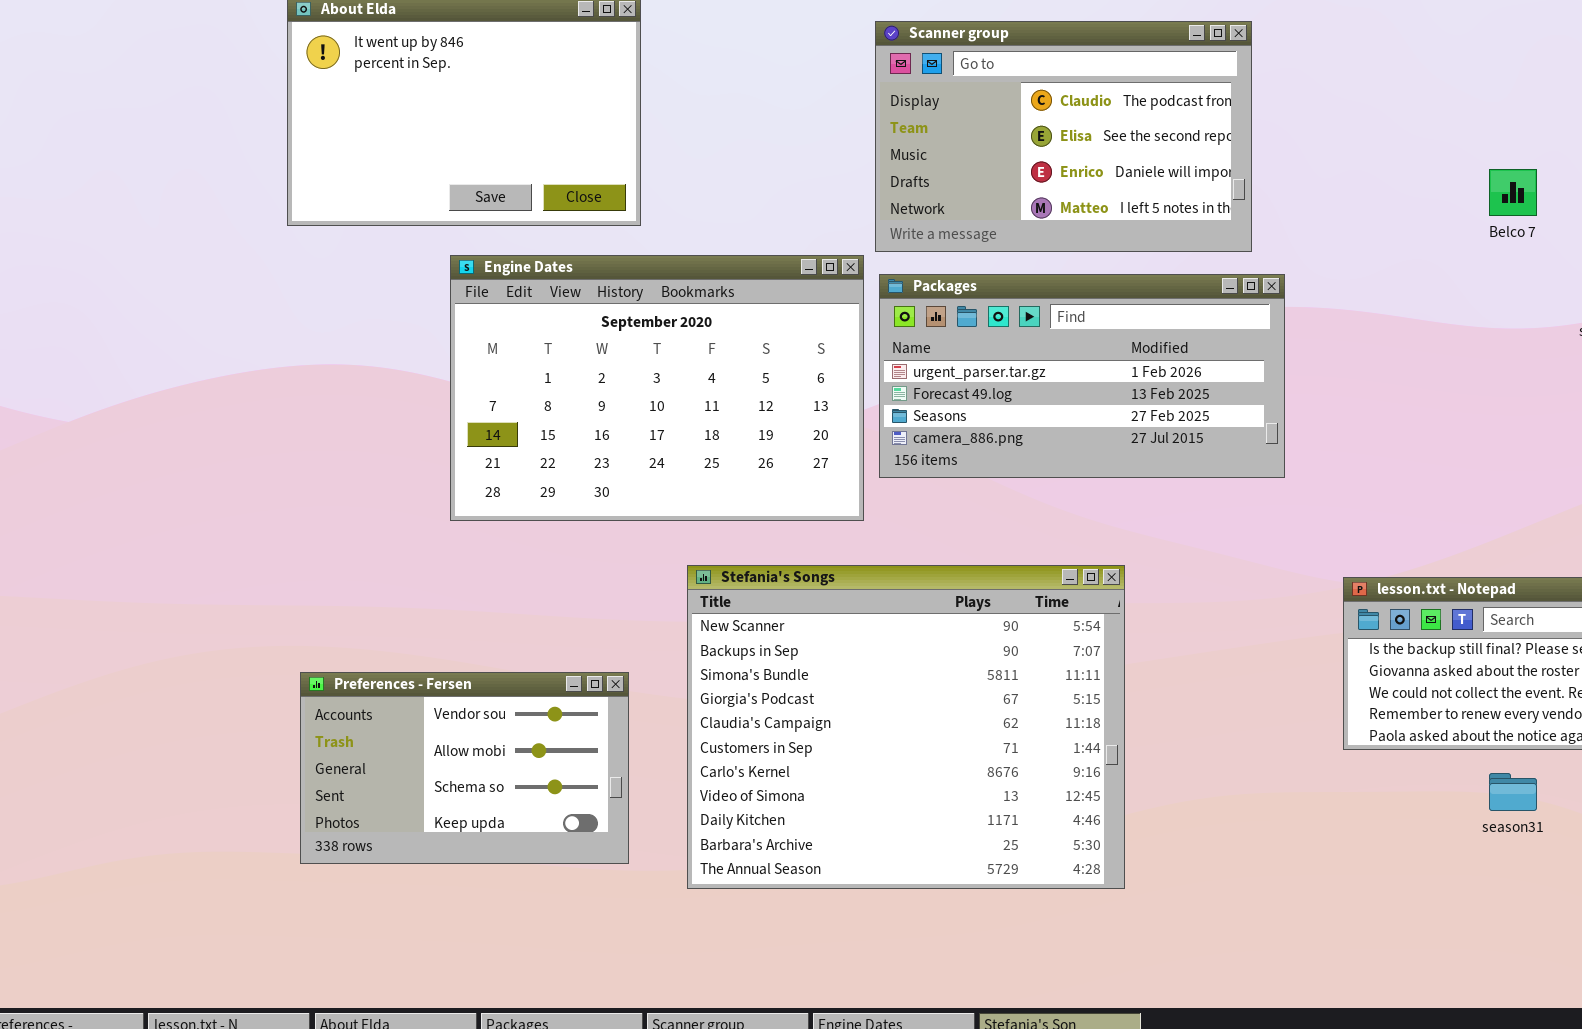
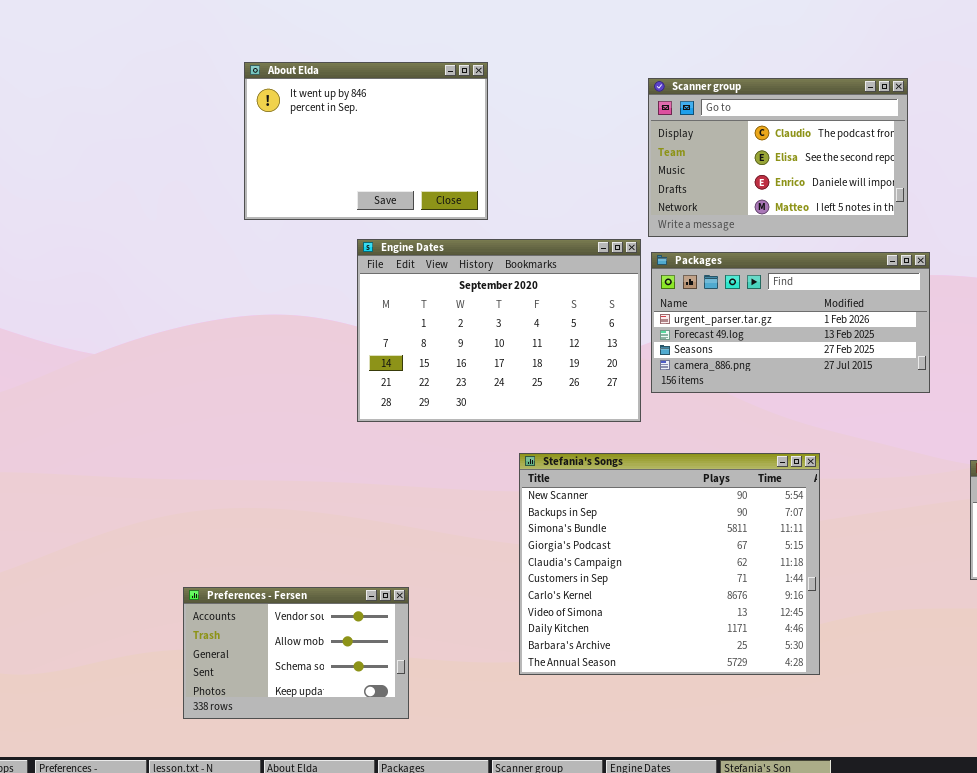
Preferences - Fersen: [300,672,629,864] -> [183,587,409,719], moved

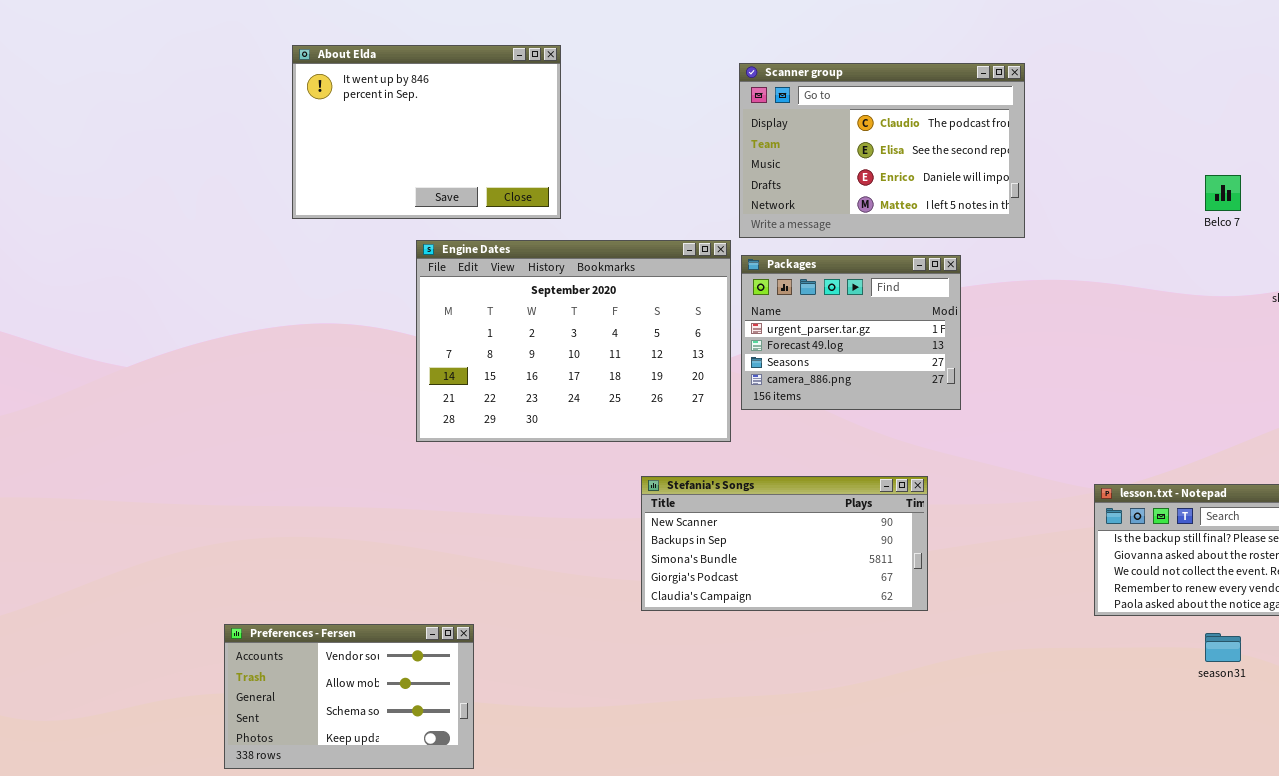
Packages: [651,252,930,393] -> [741,255,961,410], resized
Stefania's Songs: [519,453,820,675] -> [641,476,928,611], resized

